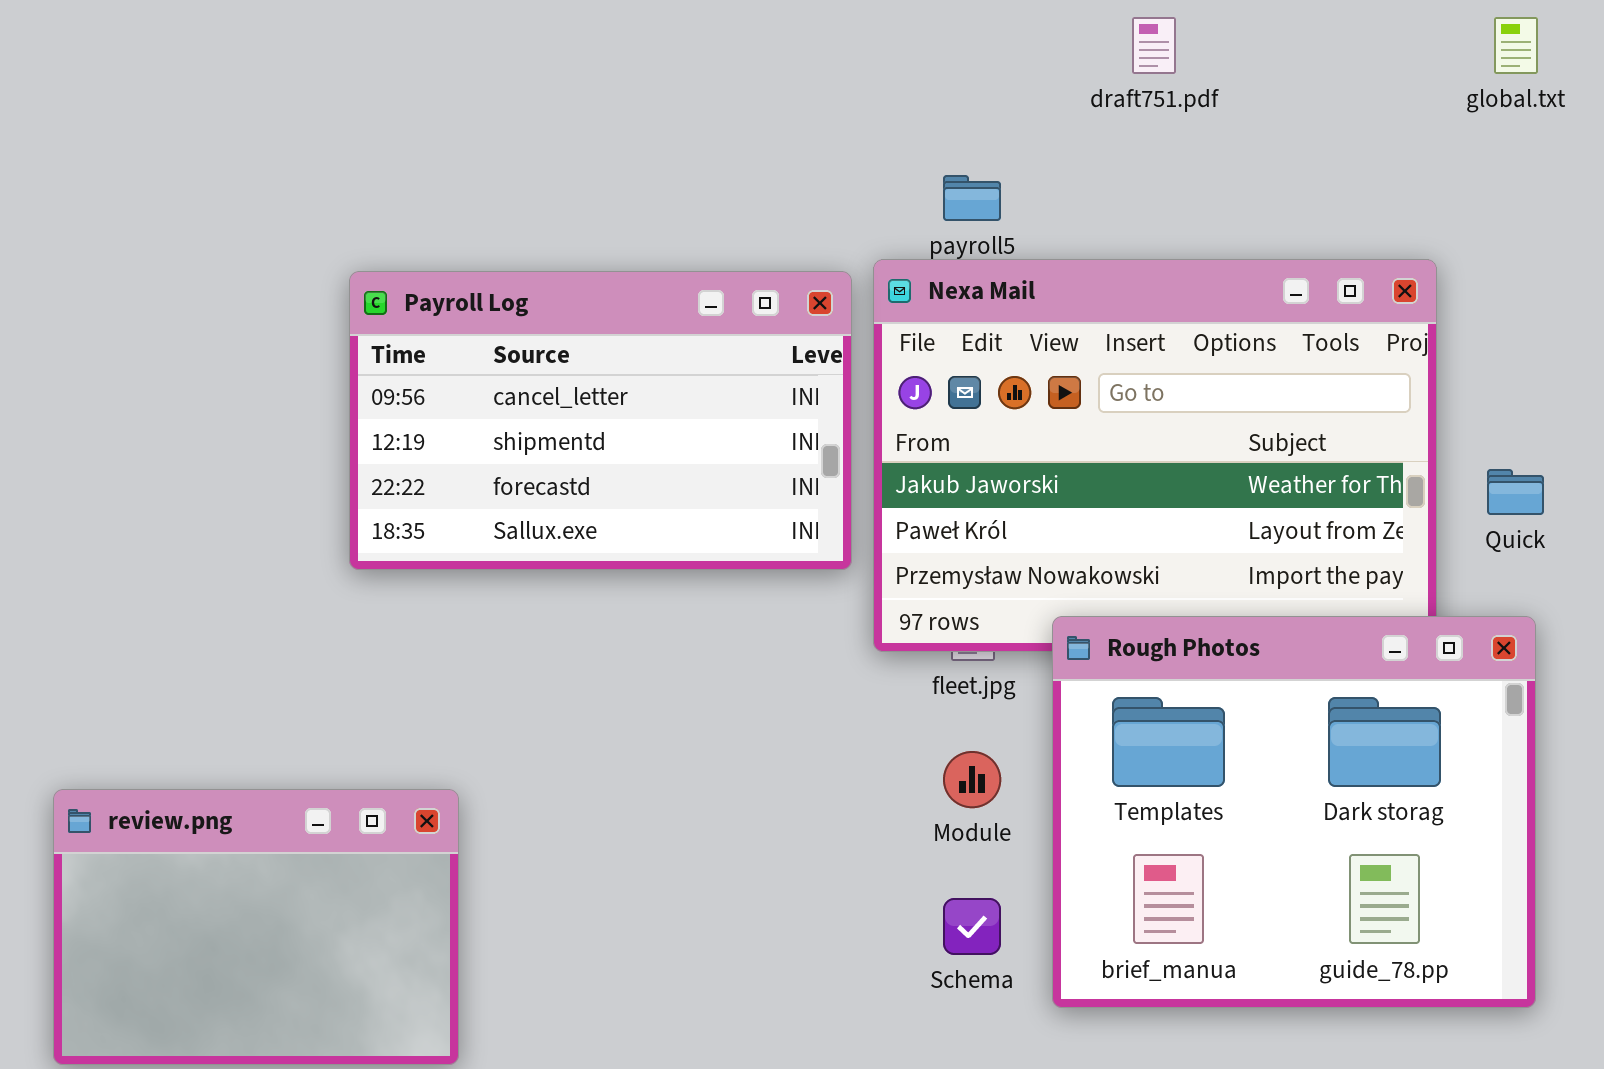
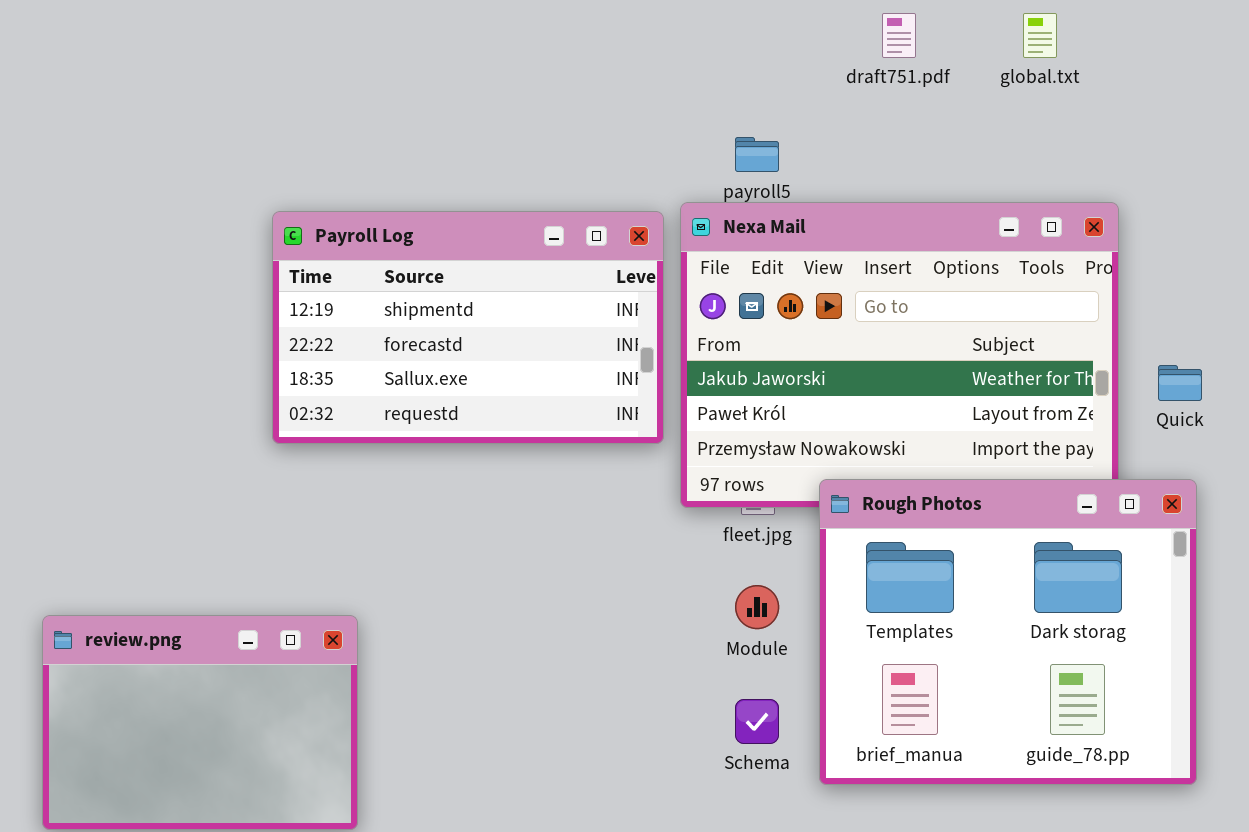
global.txt: [1494,17,1538,74] -> [1023,13,1057,58], moved
Payroll Log: [349,271,852,570] -> [272,211,664,444], scrolled down 1 row

